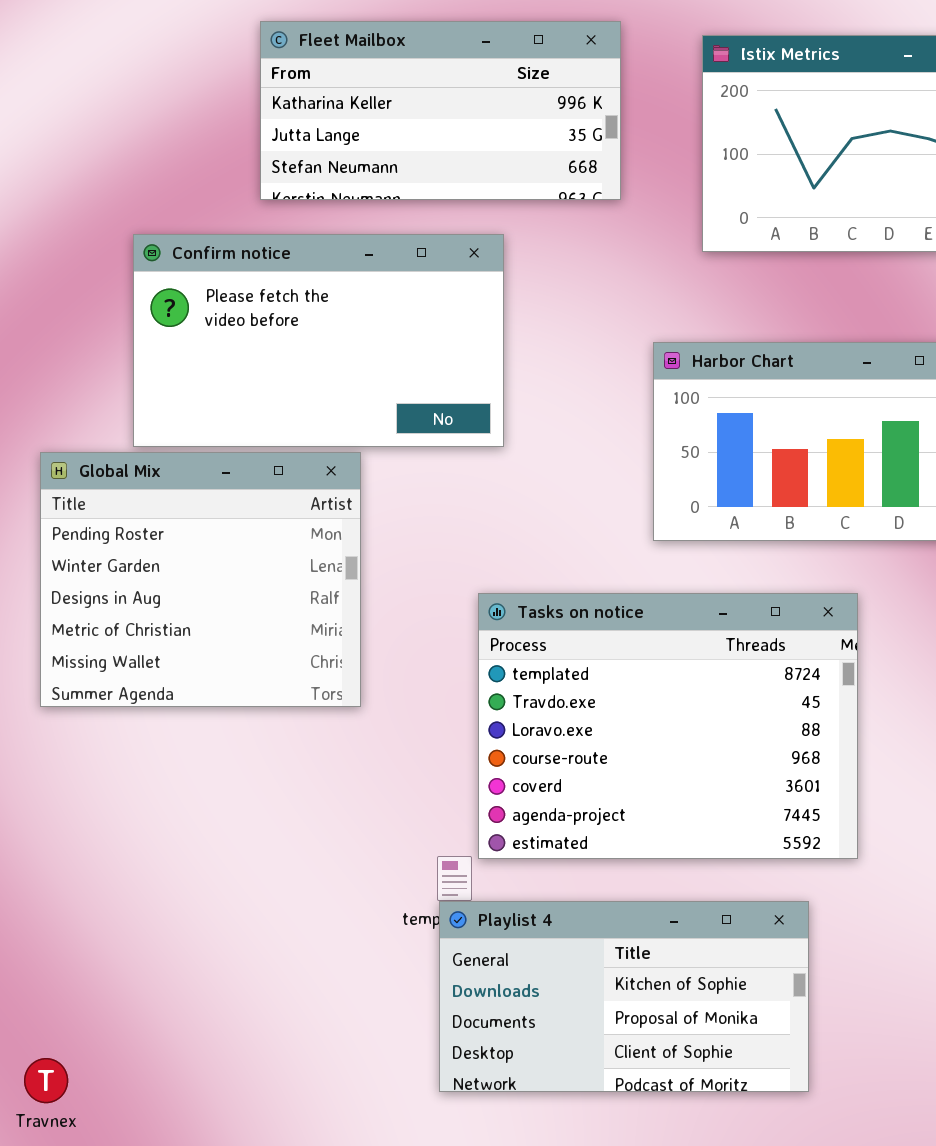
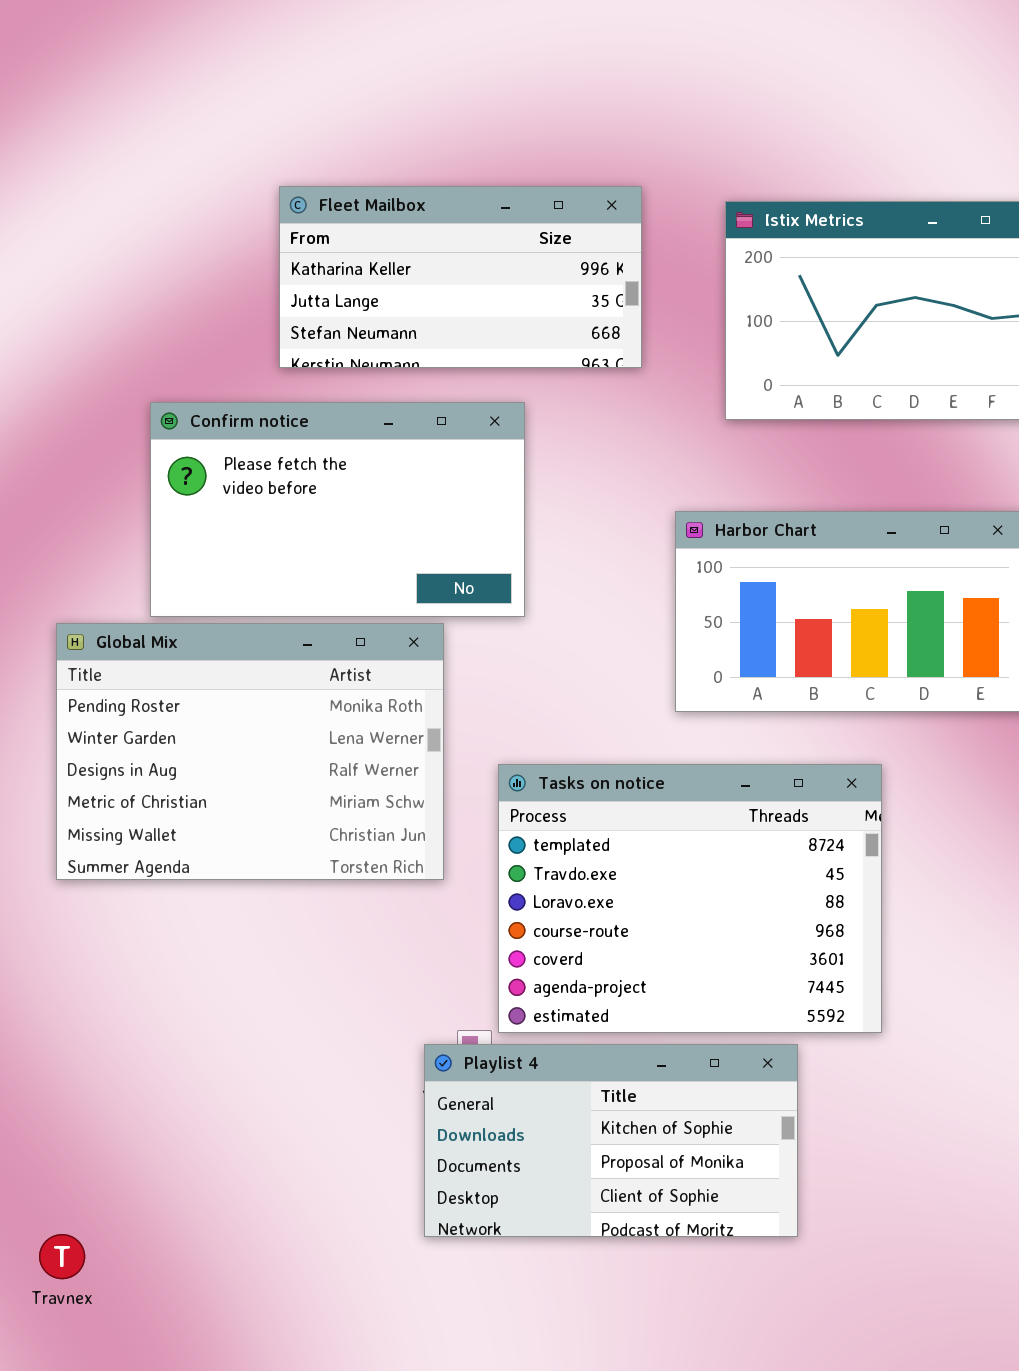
Global Mix: [40,452,361,707] -> [56,623,444,880], resized
Playlist 4: [439,901,809,1092] -> [424,1044,798,1237], moved

